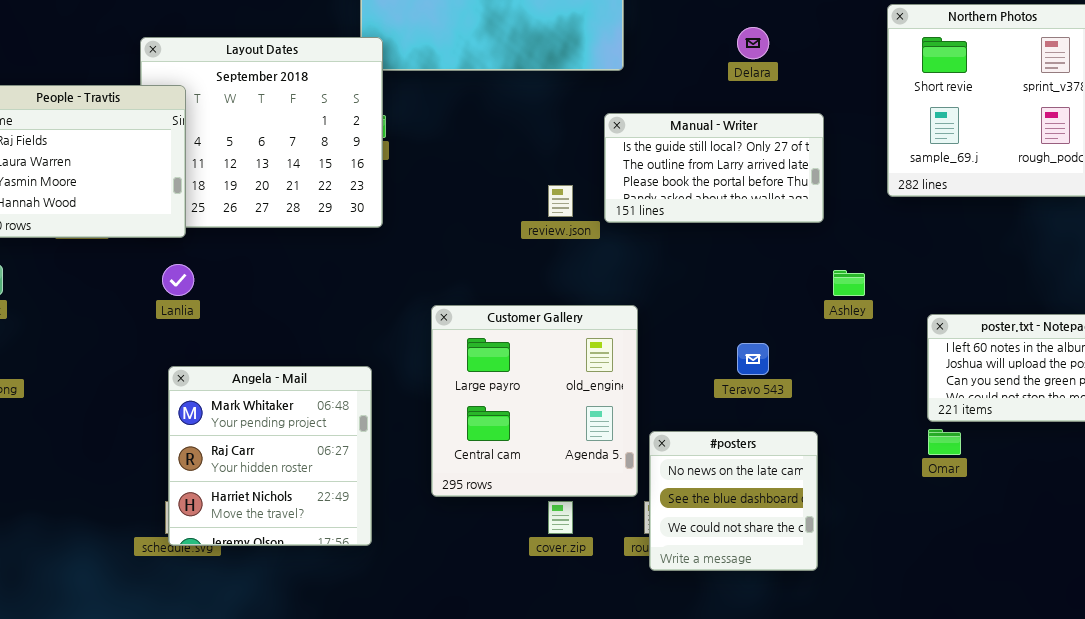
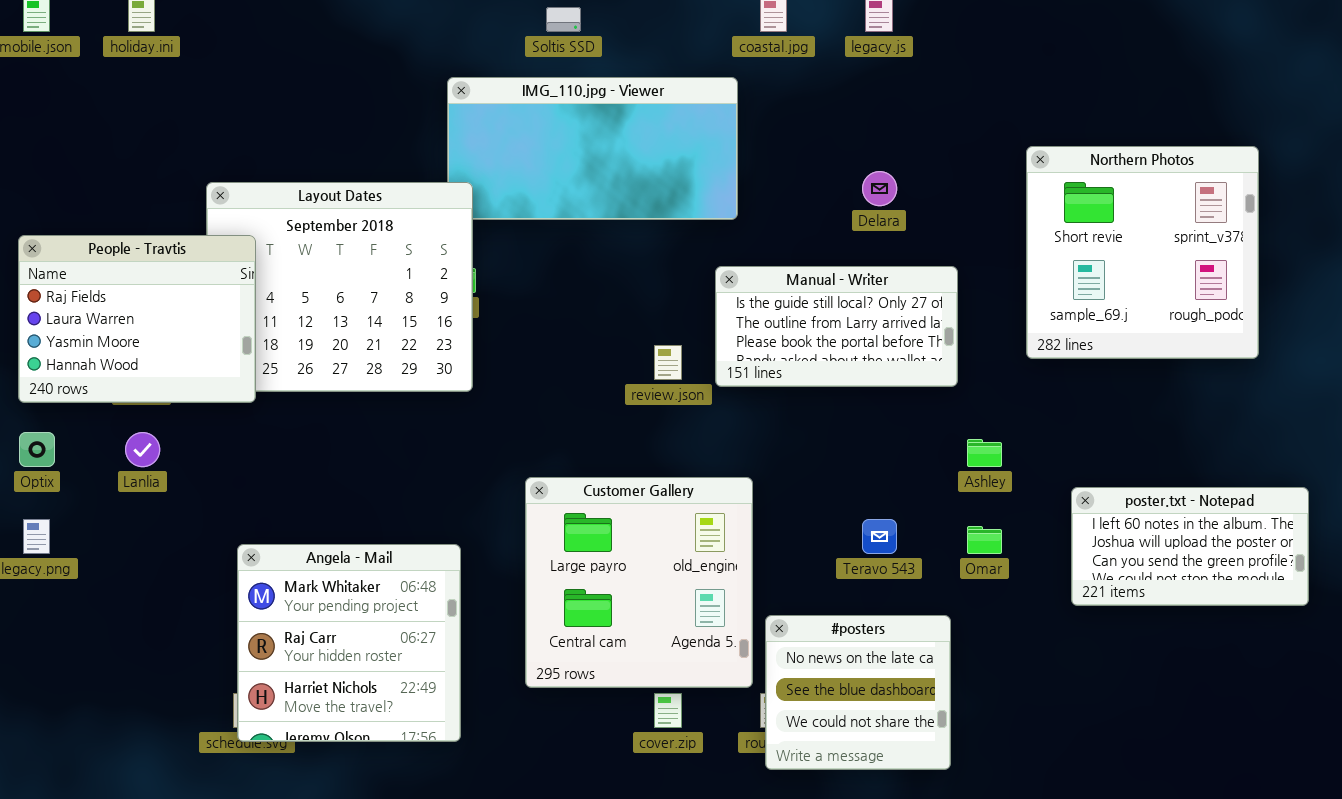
Lanlia: [162,264,194,296] -> [125,432,160,467], moved
Omar: [928,429,961,455] -> [967,526,1002,554], moved

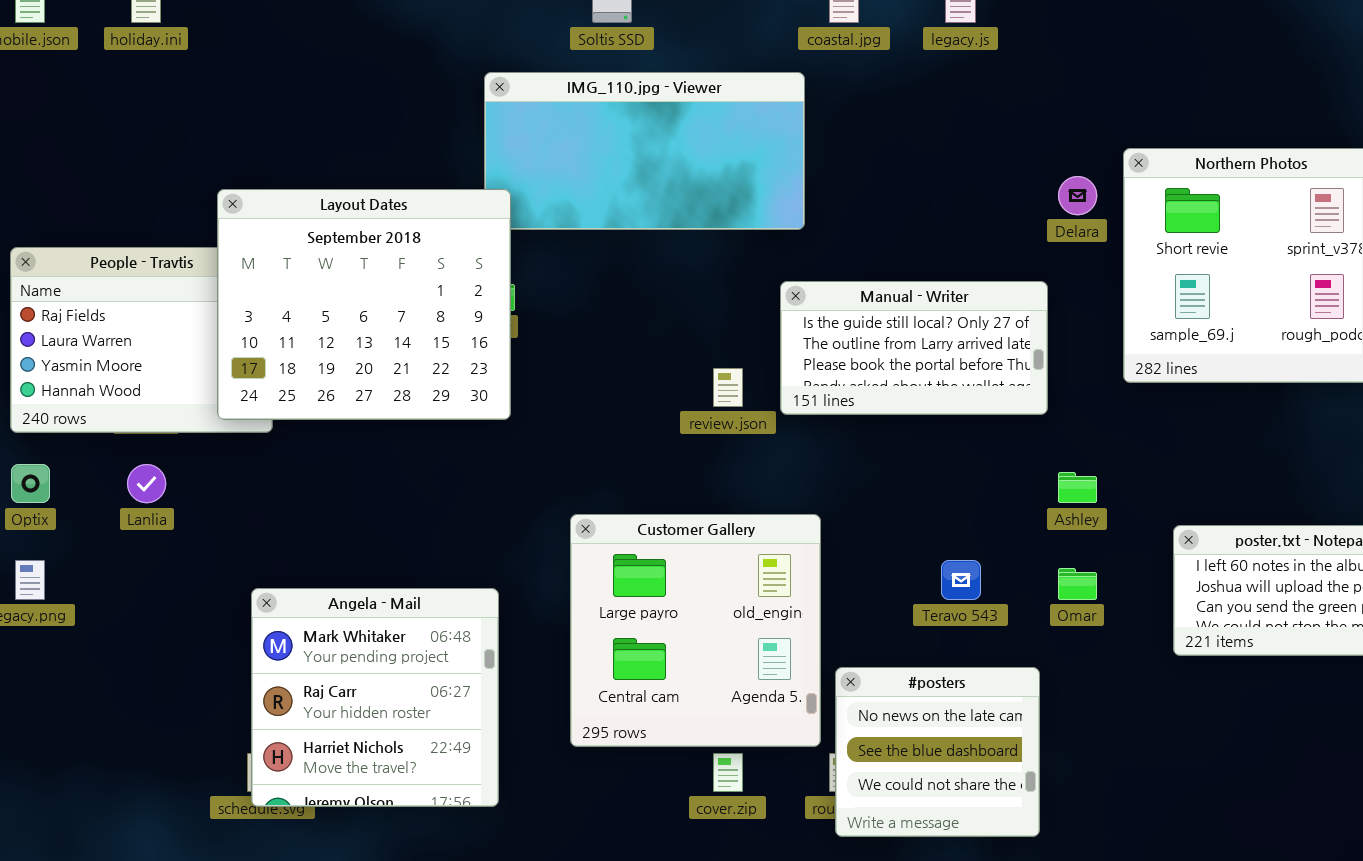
Delara: [862,171,897,206] -> [1058,176,1097,215], moved
Layout Dates: [206,182,473,392] -> [217,189,511,420], raised

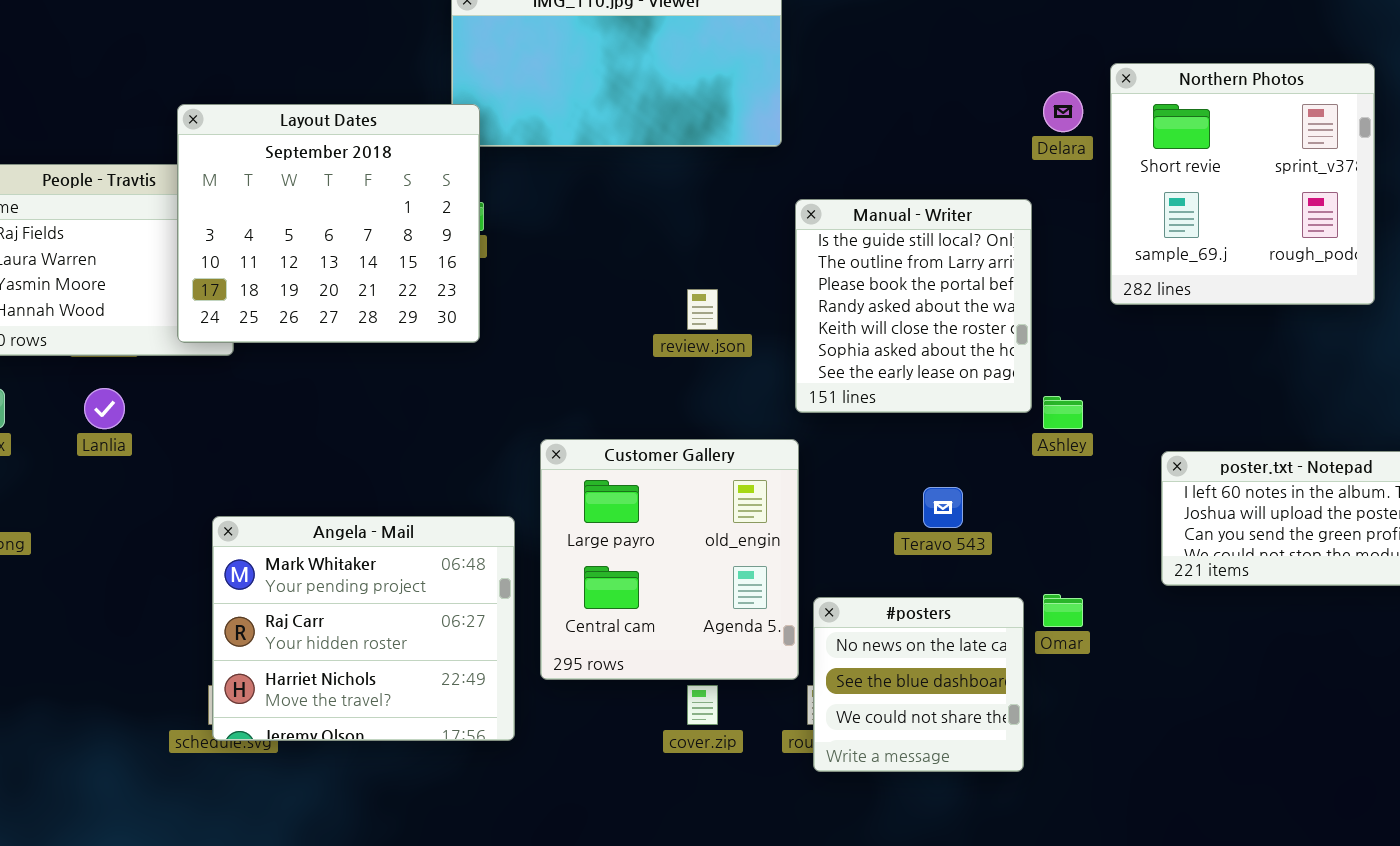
Manual - Writer: [780,281,1048,415] -> [795,199,1032,413], resized
Omar: [1058,568,1097,600] -> [1043,594,1083,627], moved
Angela - Mail: [251,588,499,807] -> [212,516,515,741], resized

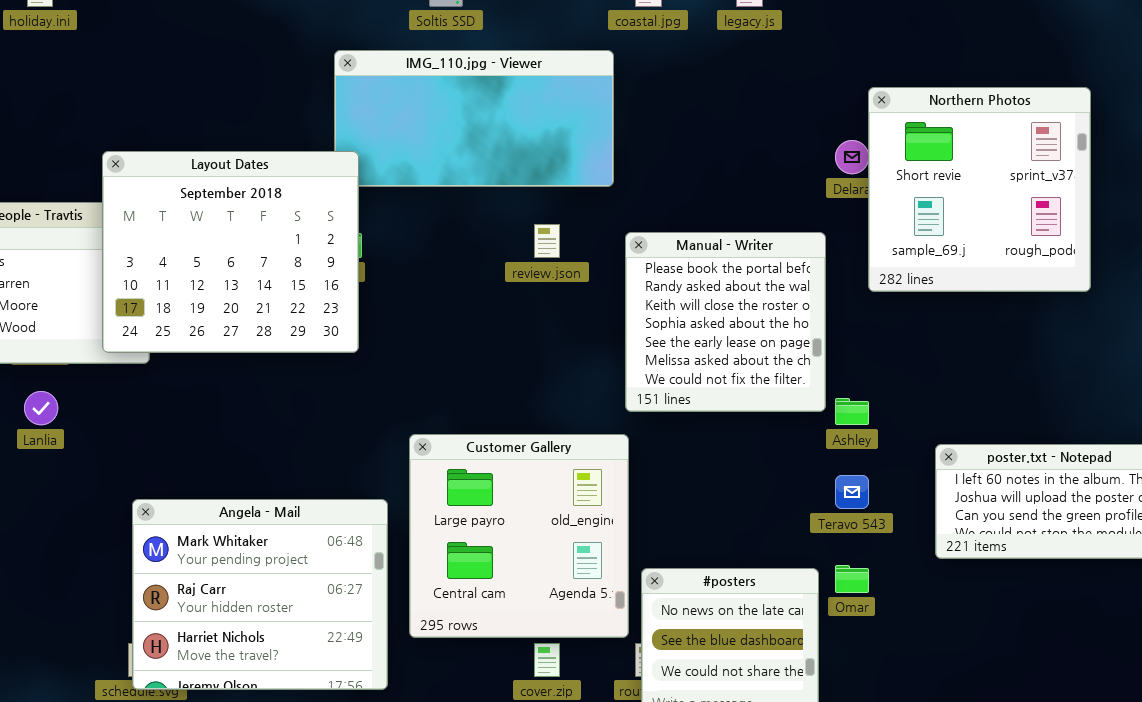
Northern Photos: [1110,63,1375,305] -> [868,87,1091,292], moved
Manual - Writer: [795,199,1032,413] -> [625,232,826,412], scrolled down 2 rows
review.json: [687,289,718,330] -> [534,224,560,258], moved
Teravo 543: [923,487,963,528] -> [835,475,869,509], moved

